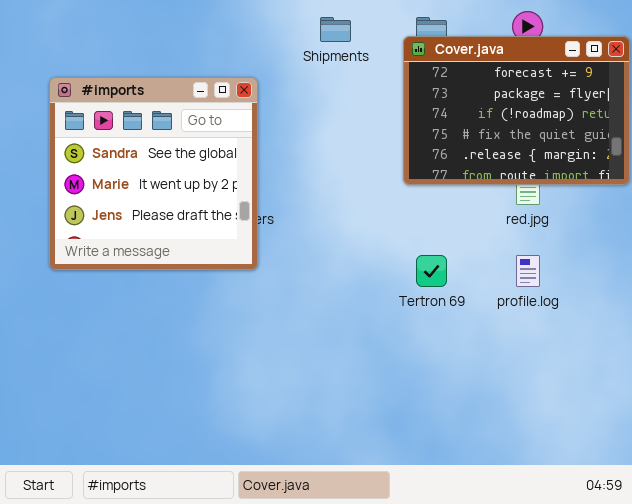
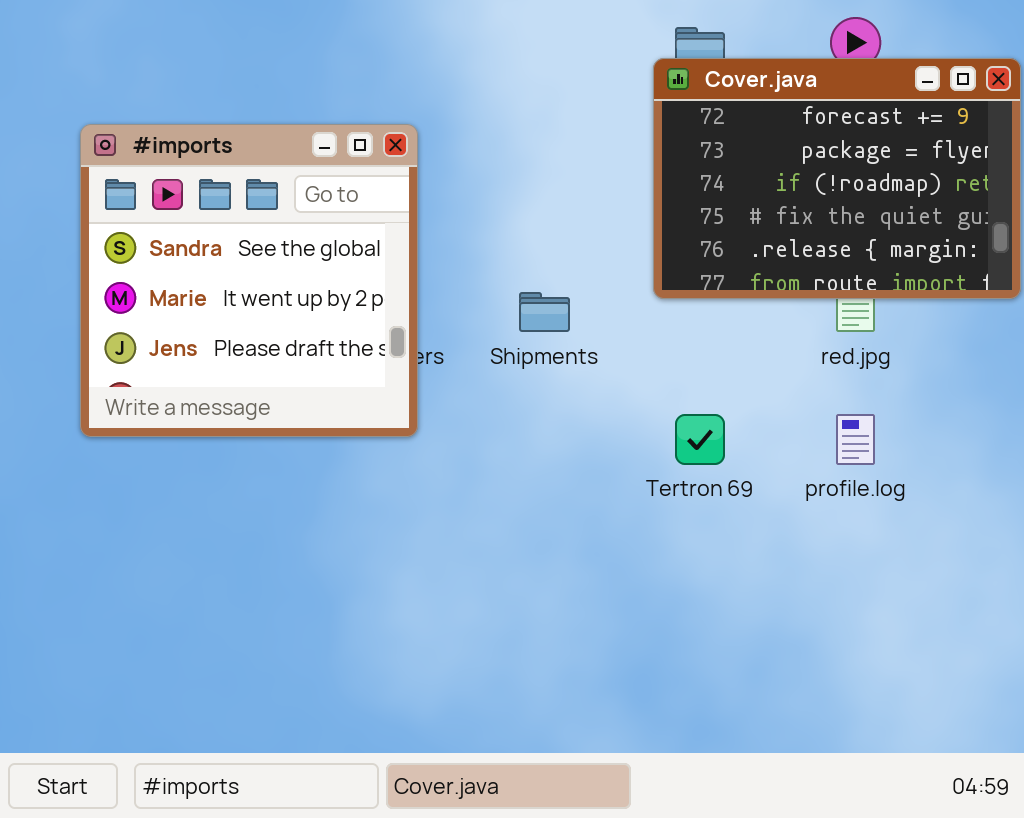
Shipments: [320,17,351,42] -> [519,292,570,332], moved

